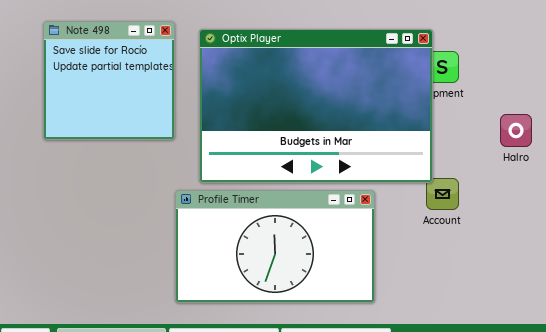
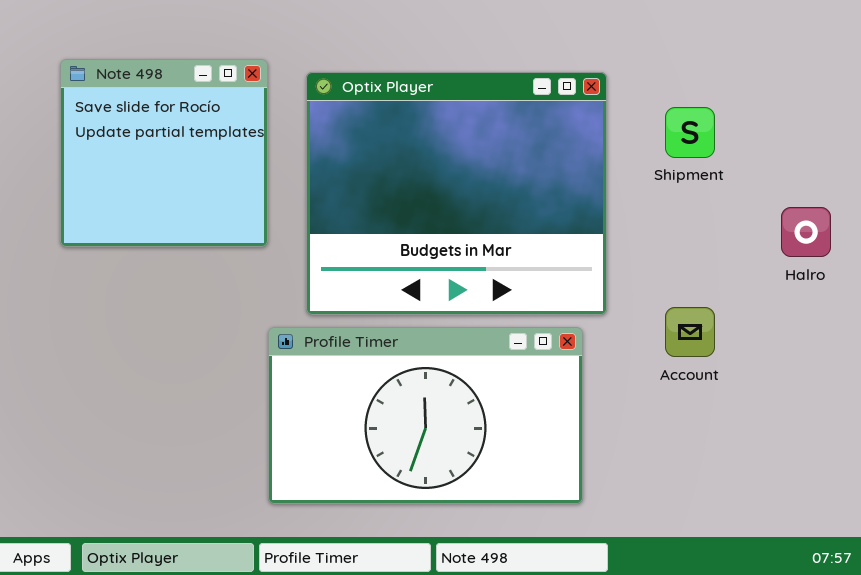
Optix Player: [199,29,433,183] -> [306,72,607,315], resized

